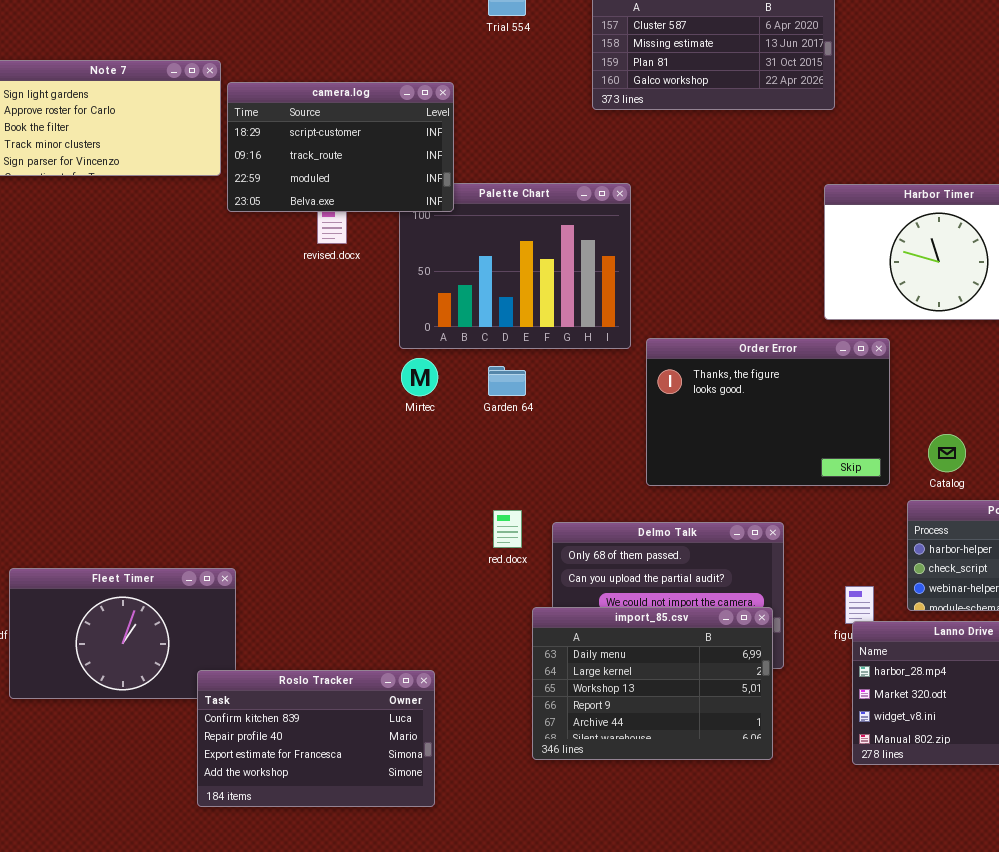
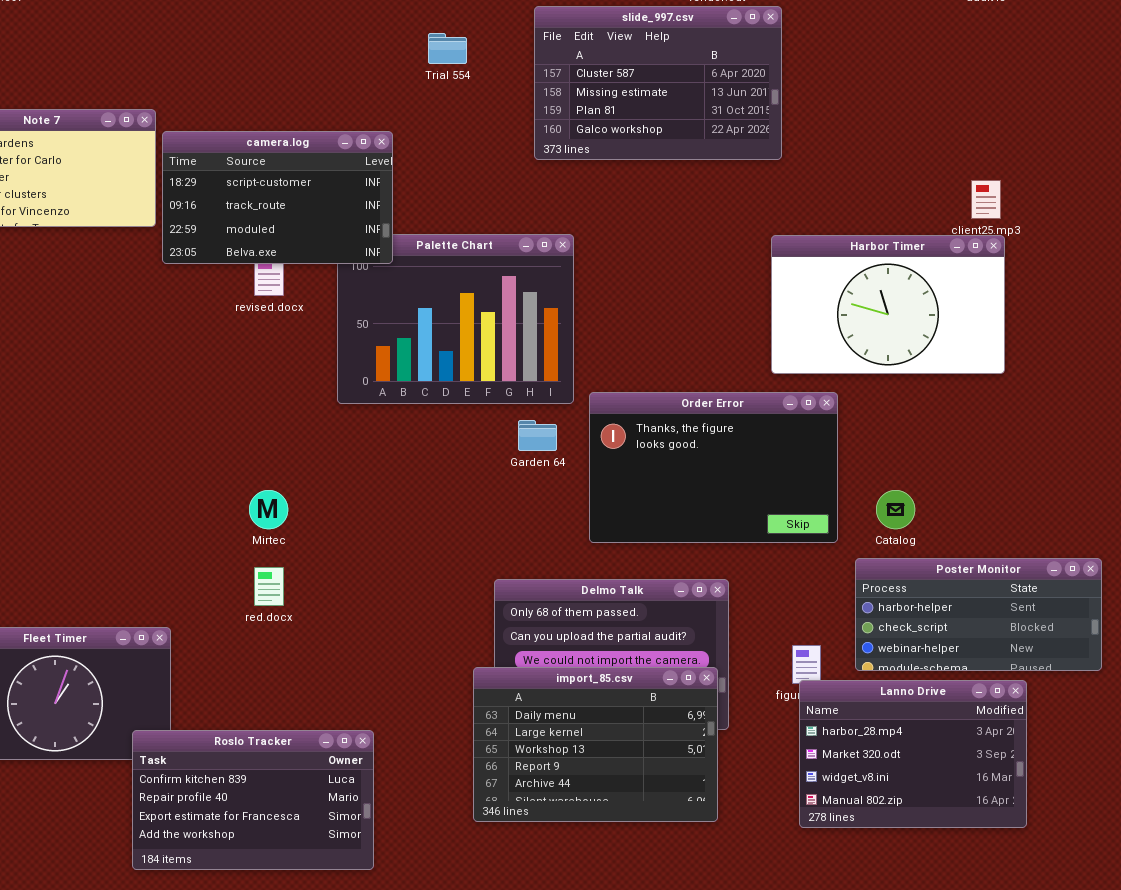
Mirtec: [401,358,438,396] -> [249,490,288,529], moved
Garden 64: [488,366,526,396] -> [518,420,557,451], moved
red.docx: [493,510,522,548] -> [254,567,284,606], moved

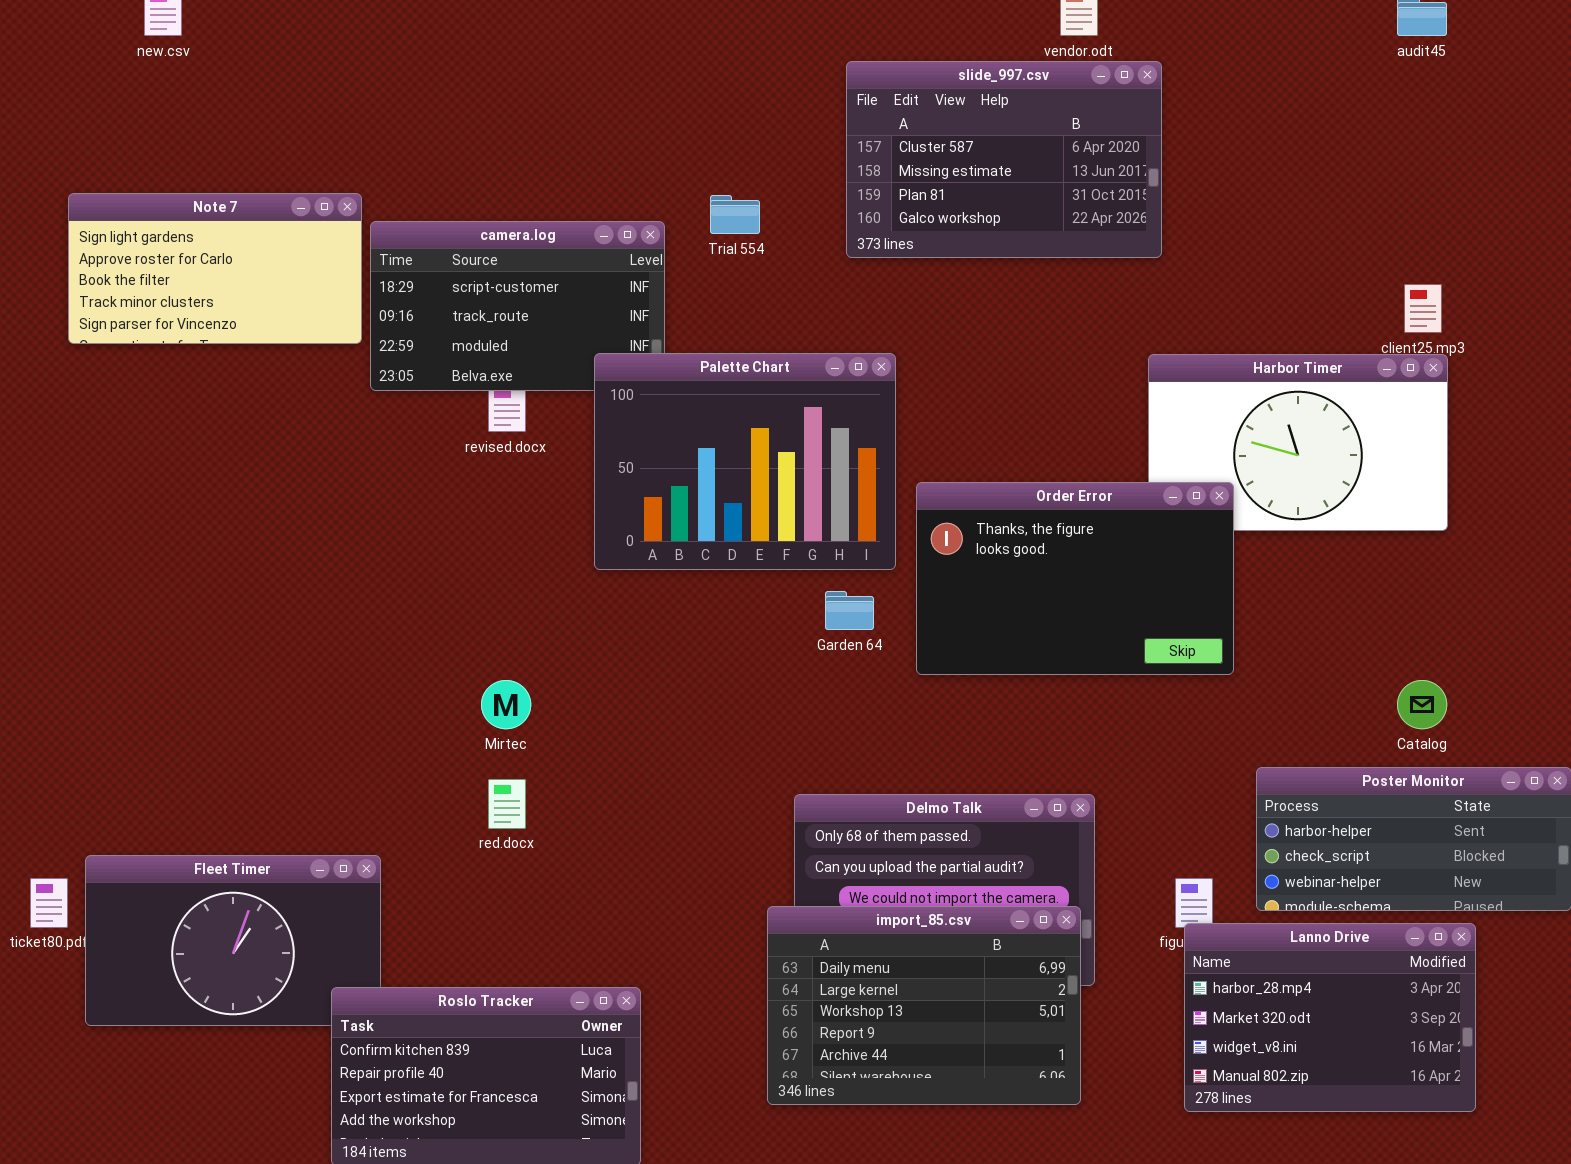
Trial 554: [428,33,467,64] -> [710,195,760,234], moved
Palette Chart: [337,234,574,404] -> [594,353,896,570], raised
Order Error: [589,392,838,543] -> [916,482,1234,675], moved
Catalog: [876,490,915,529] -> [1397,680,1447,729], moved

